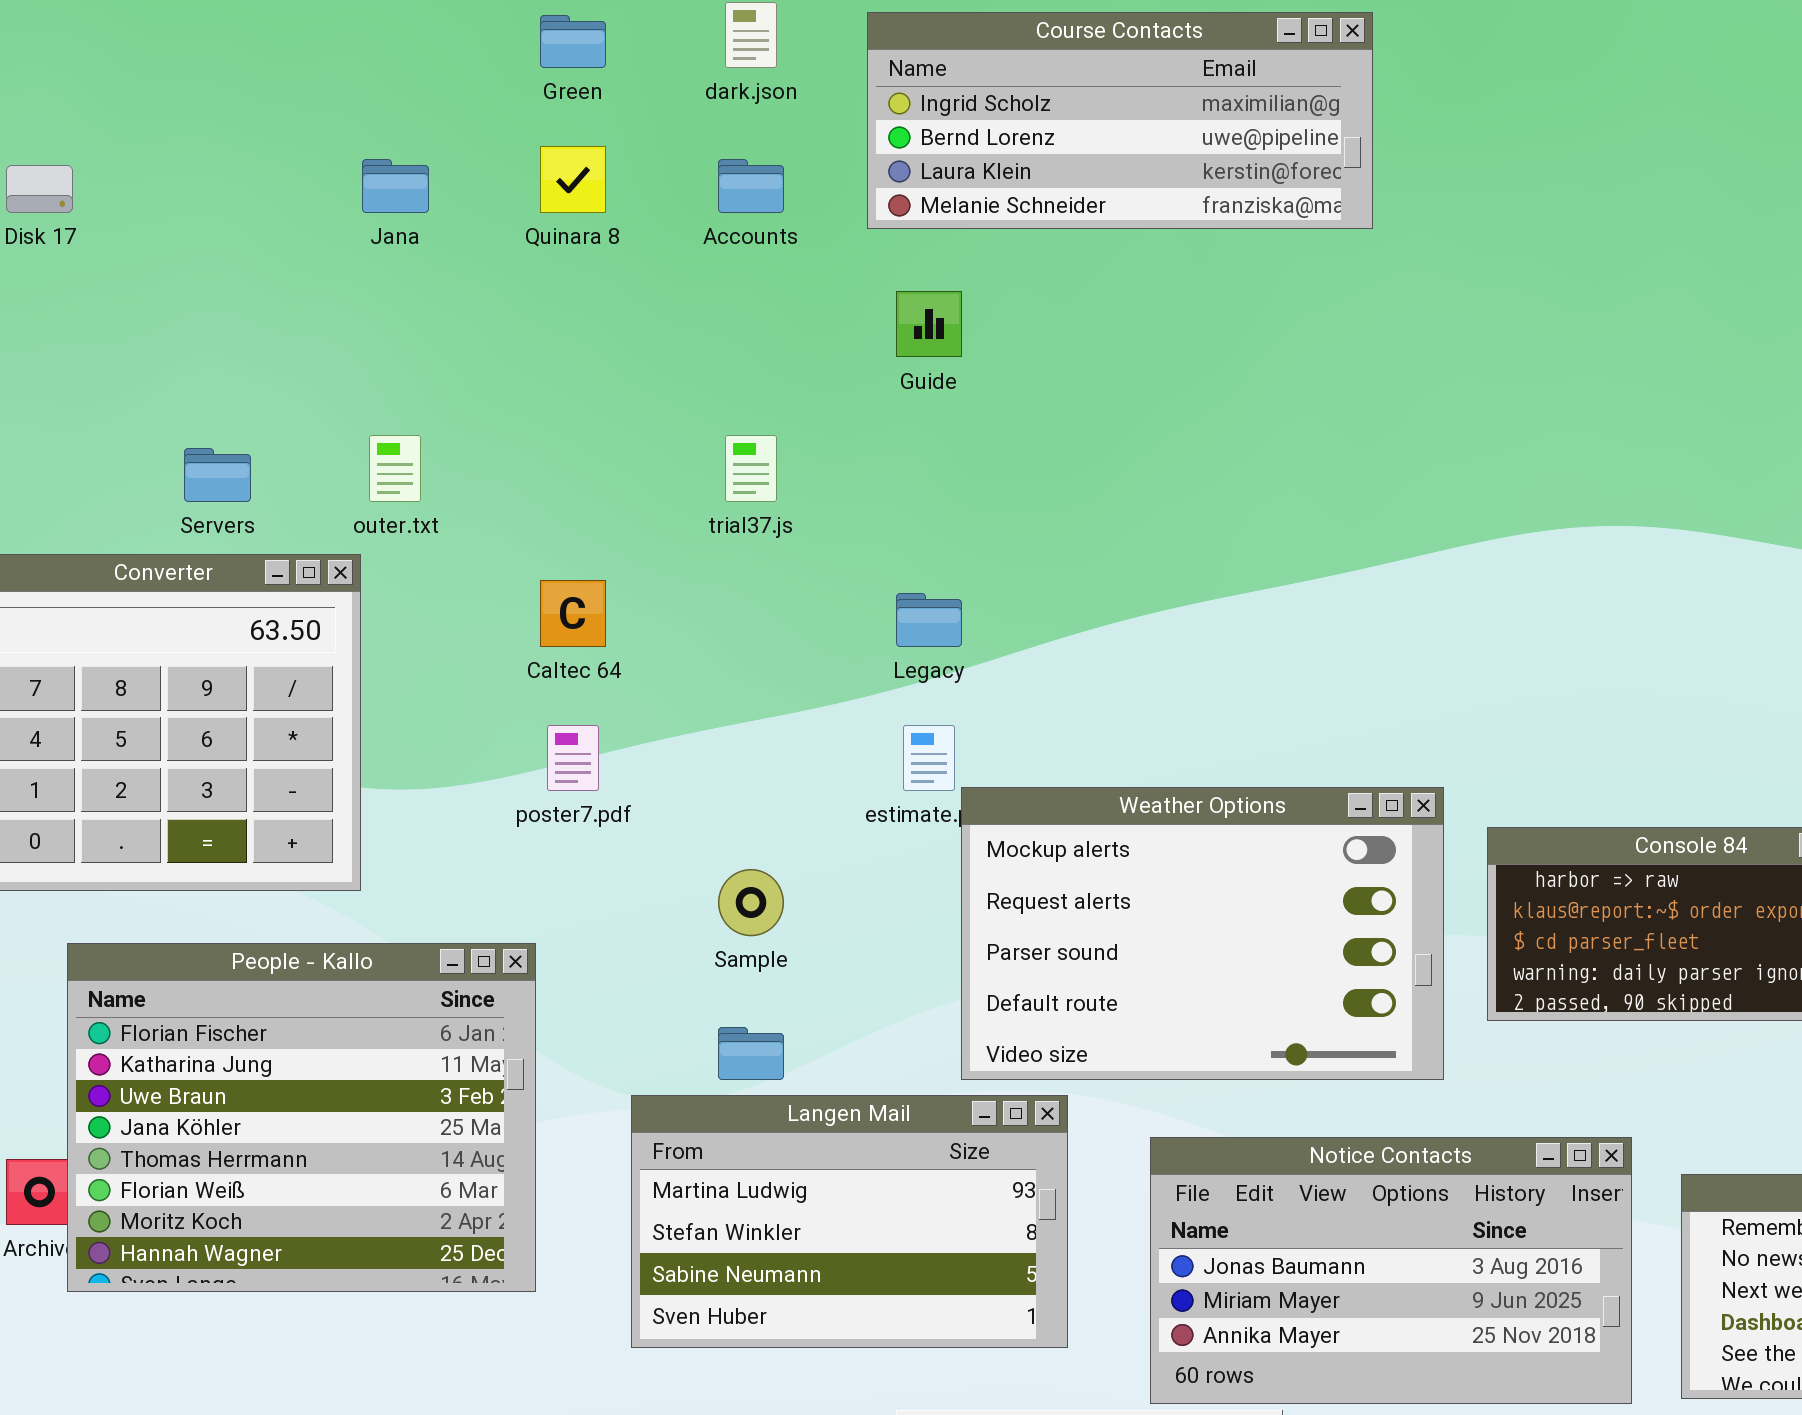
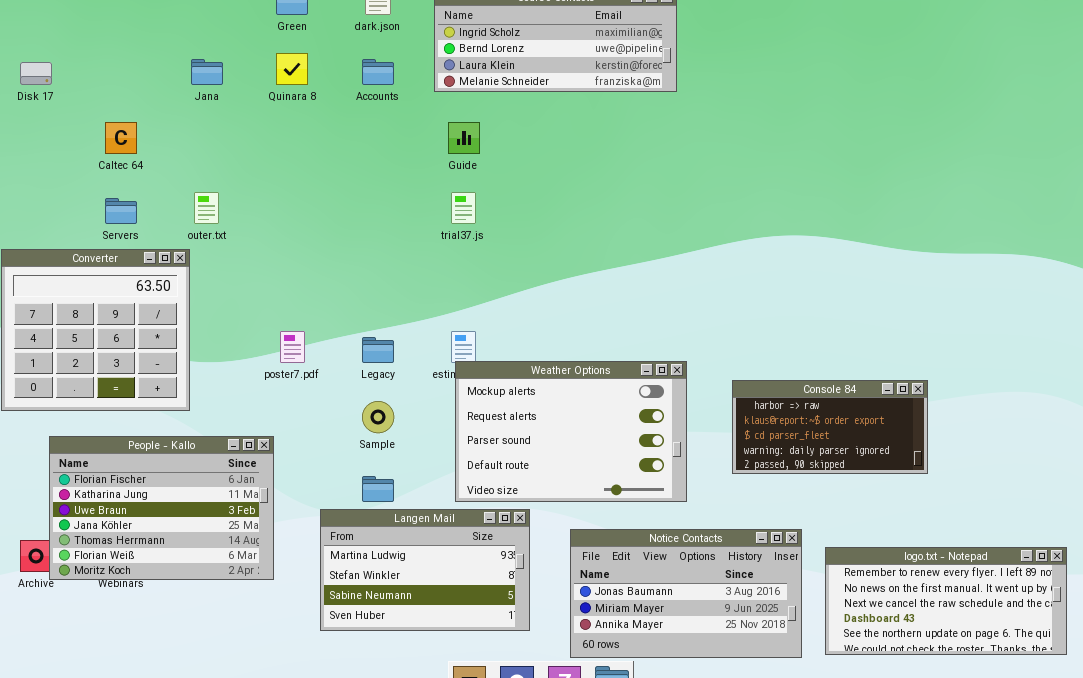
trial37.js: [725,435,777,502] -> [451,192,476,224], moved
Caltec 64: [540,580,606,647] -> [105,122,137,154], moved
Legacy: [896,593,962,647] -> [362,337,394,363], moved
Weather Options: [961,787,1444,1080] -> [455,361,687,502], moved
People - Kallo: [67,943,536,1292] -> [49,436,274,580], resized

